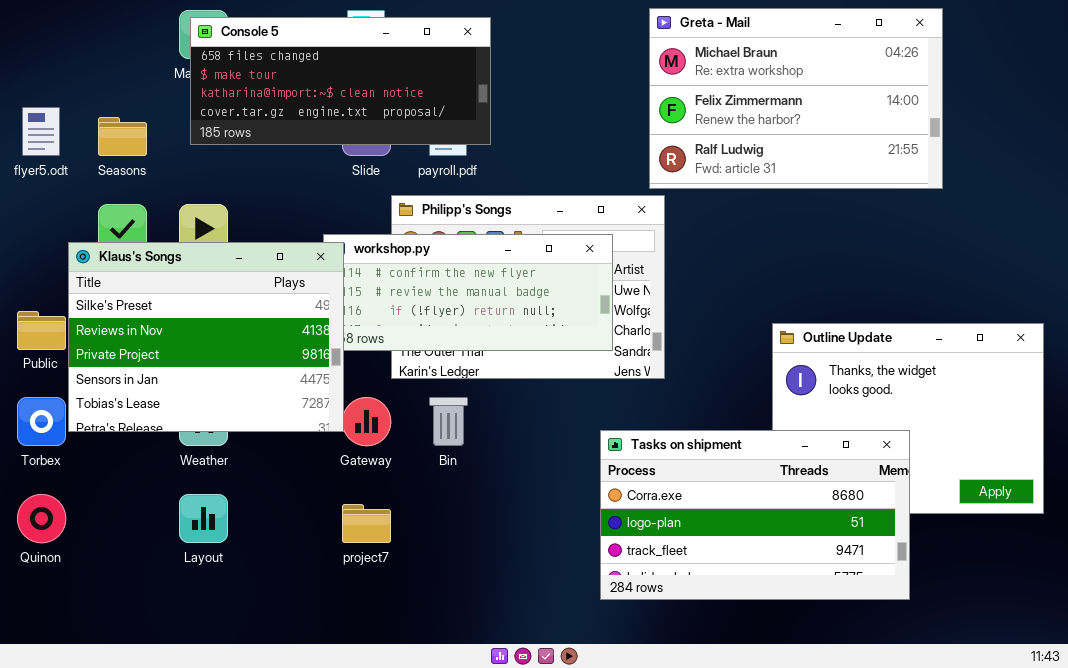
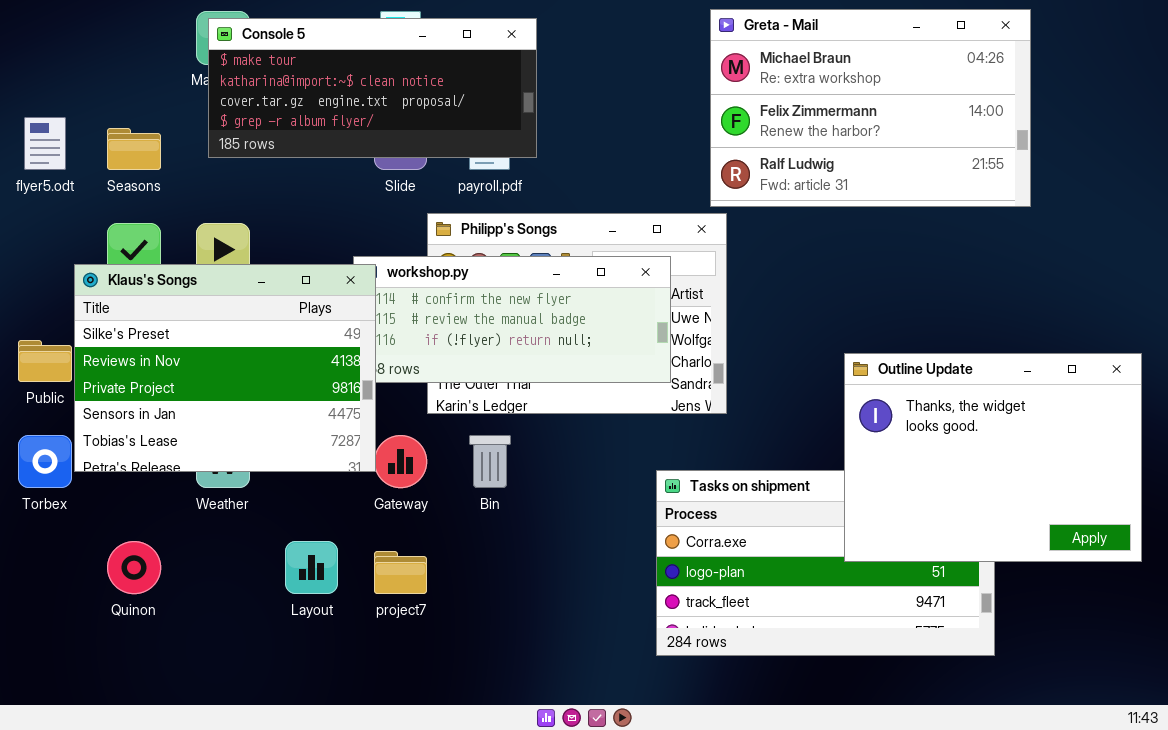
Console 5: [190,17,491,145] -> [208,18,537,158], scrolled down 1 row
Outline Update: [772,323,1044,514] -> [844,353,1142,562], raised
Quinon: [17,494,66,543] -> [107,541,161,594], moved
Layout: [179,494,228,543] -> [285,541,338,594], moved

